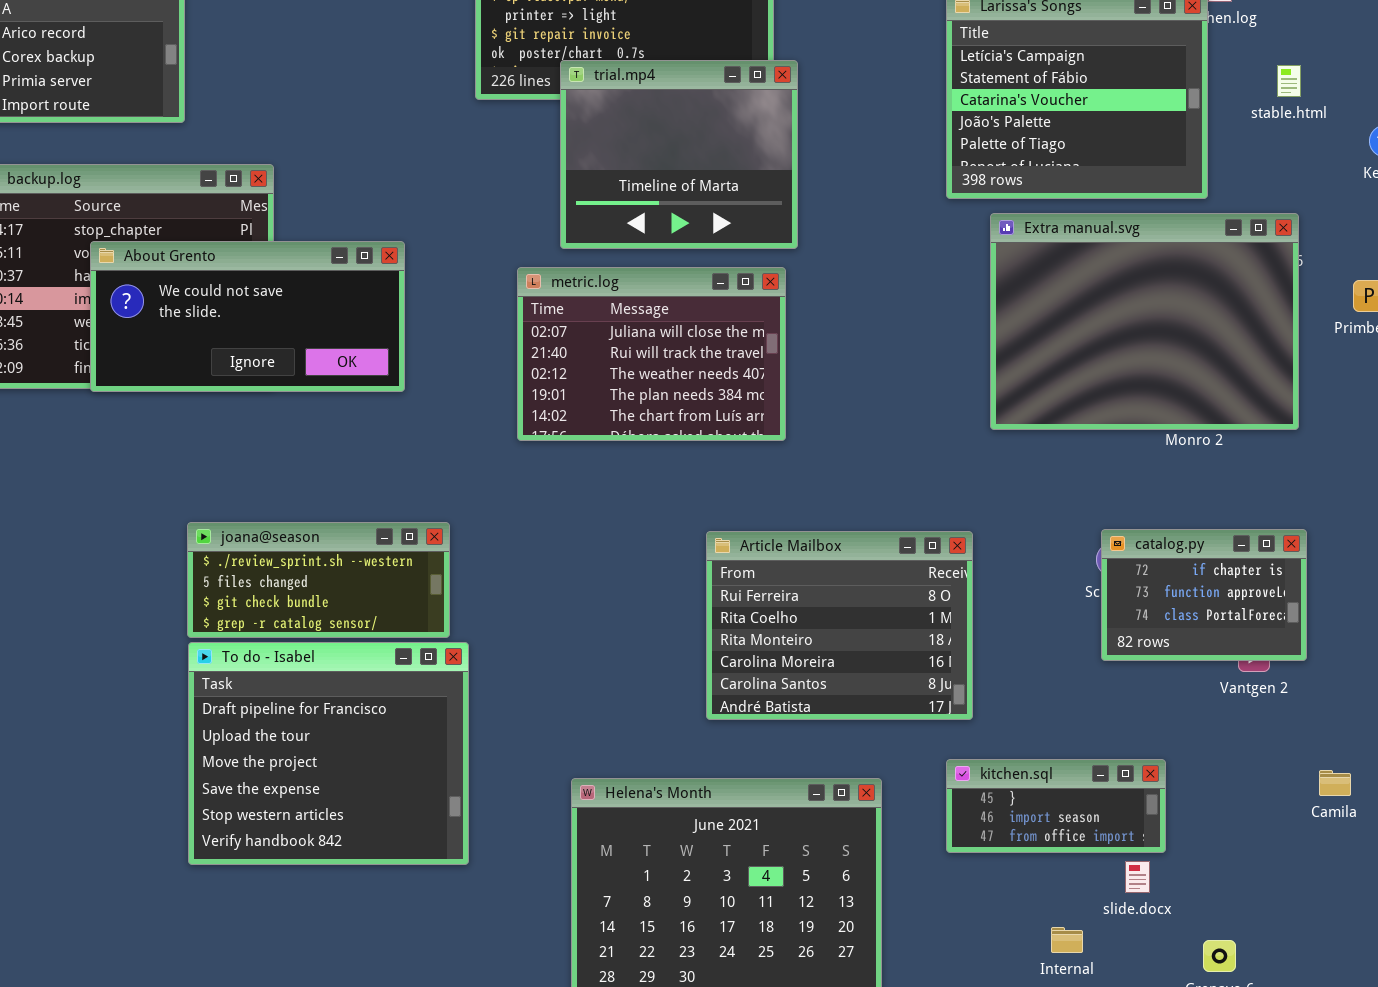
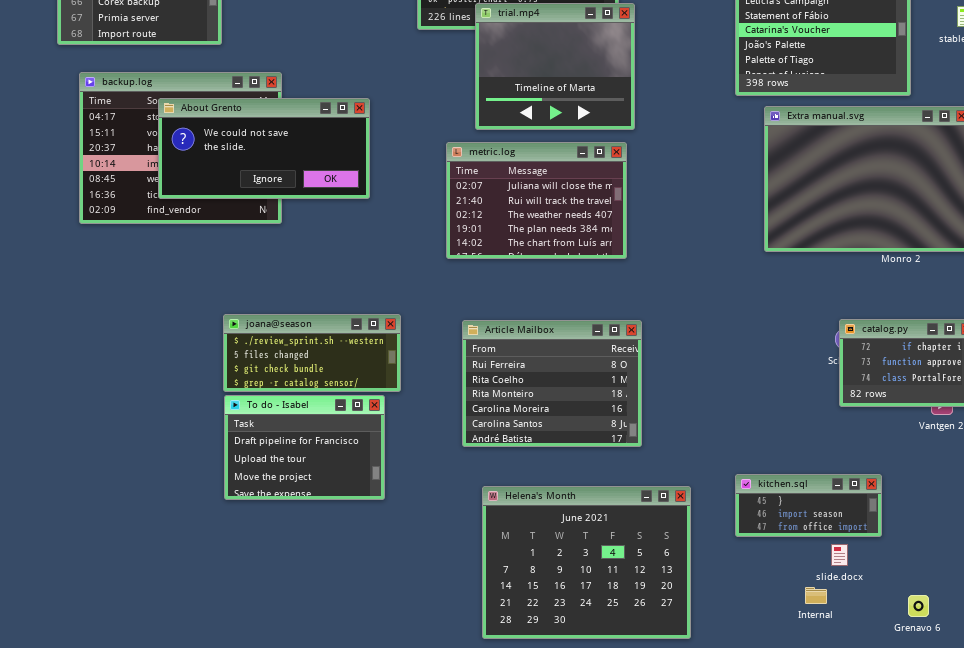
About Grento: [90,241,405,392] -> [158,98,370,199], moved
Article Mailbox: [706,531,973,720] -> [462,320,642,447], moved
To do - Isabel: [188,642,469,865] -> [224,395,385,500], resized
slide.docx: [1125,861,1150,893] -> [831,544,848,566], moved

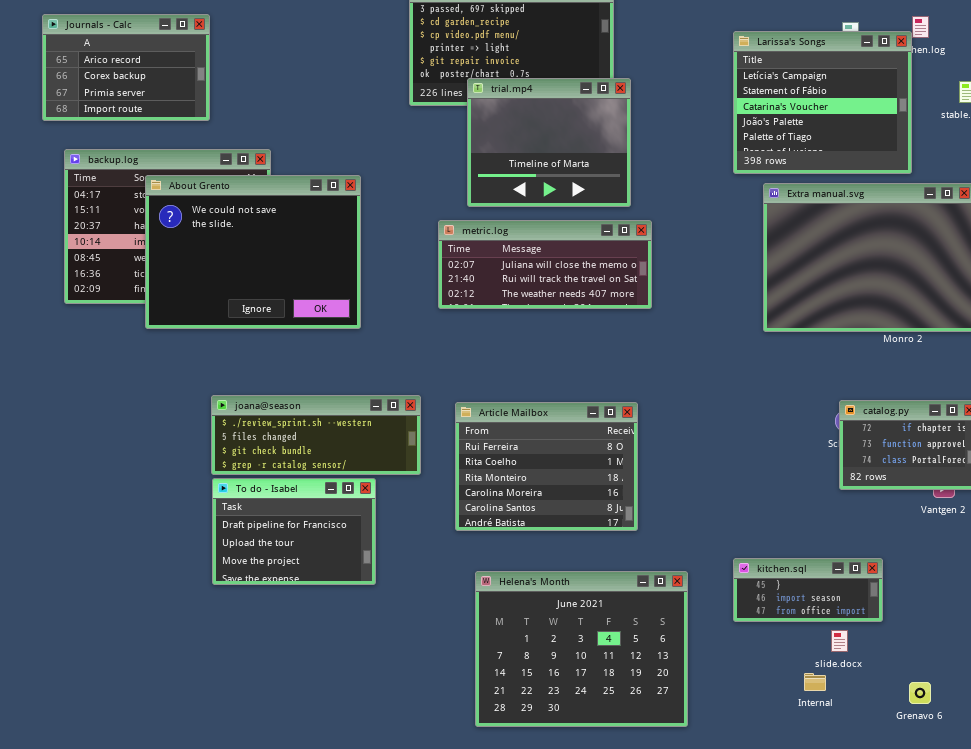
About Grento: [158,98,370,199] -> [145,175,361,329], resized
metric.log: [446,142,627,259] -> [438,220,652,309], resized
joana@season: [223,314,401,392] -> [211,395,421,475], resized

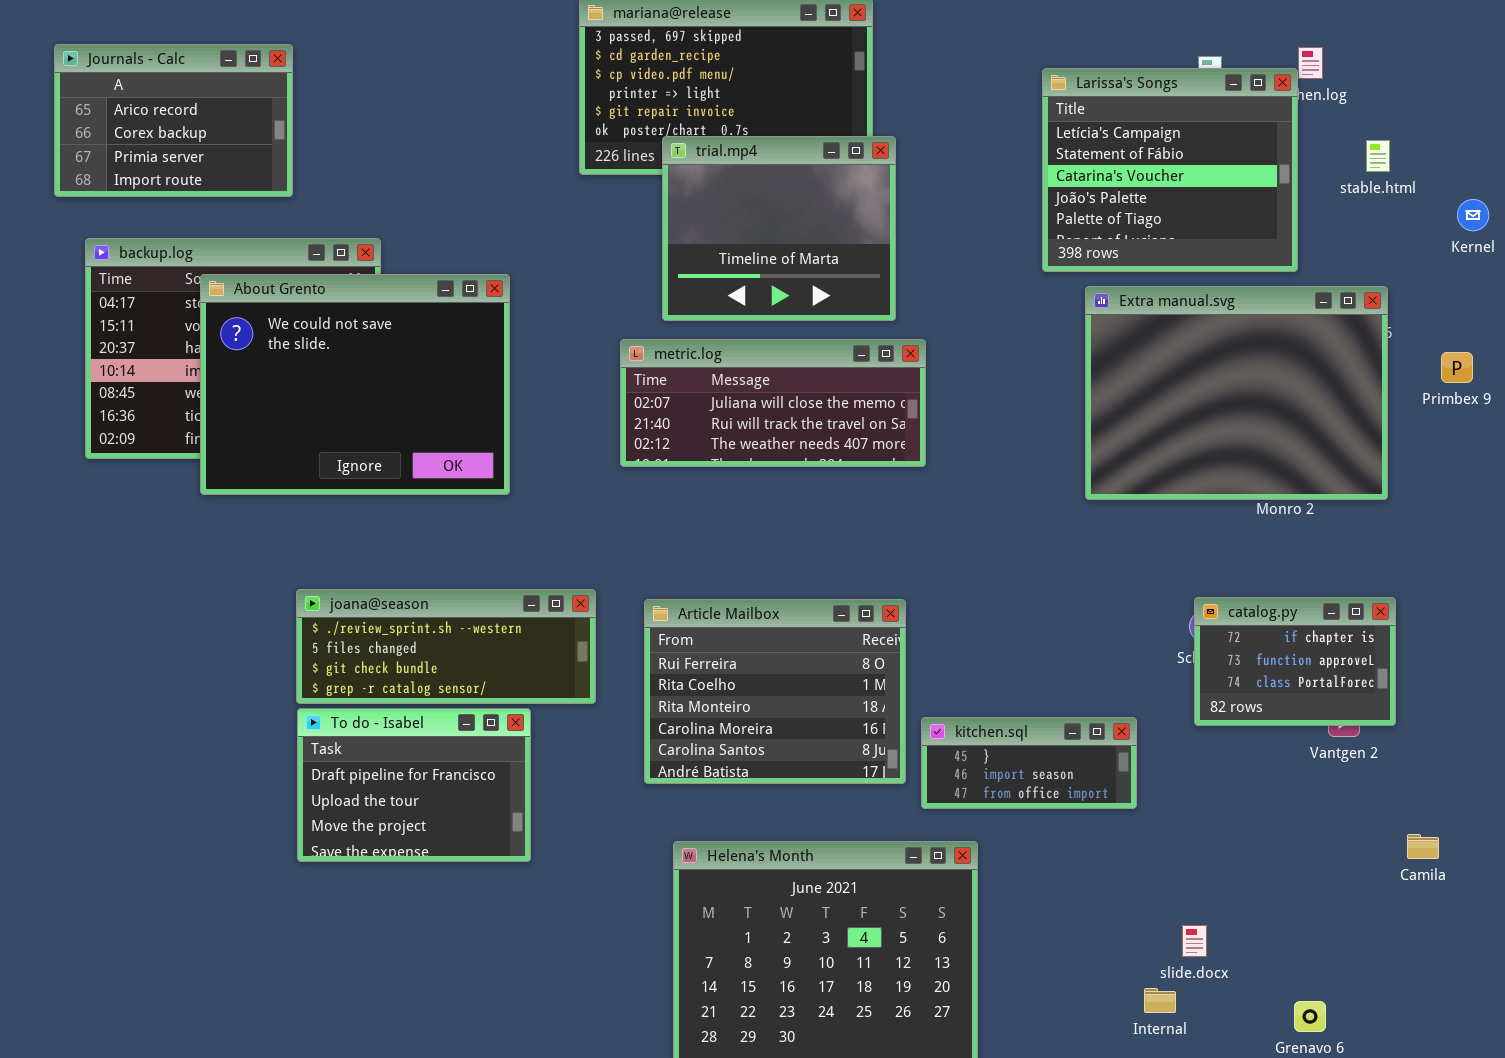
kitchen.sql: [733,558,883,622] -> [921,717,1137,809], moved

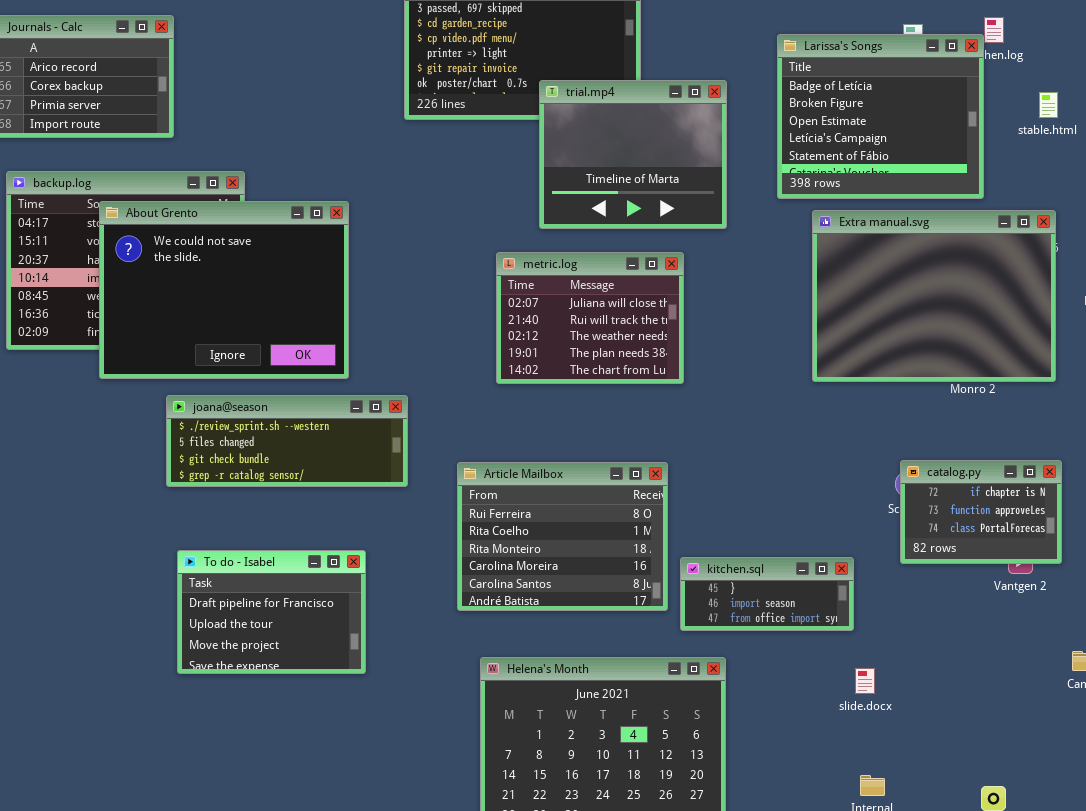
Larissa's Songs: [1042,68,1298,272] -> [777,34,984,199], scrolled up 3 rows
trial.mp4: [662,136,896,321] -> [539,80,727,229], moved
metric.log: [620,339,926,467] -> [496,252,684,384], resized
joana@season: [296,589,596,704] -> [166,395,408,487], moved
slide.docx: [1182,925,1207,957] -> [855,668,875,694], moved

